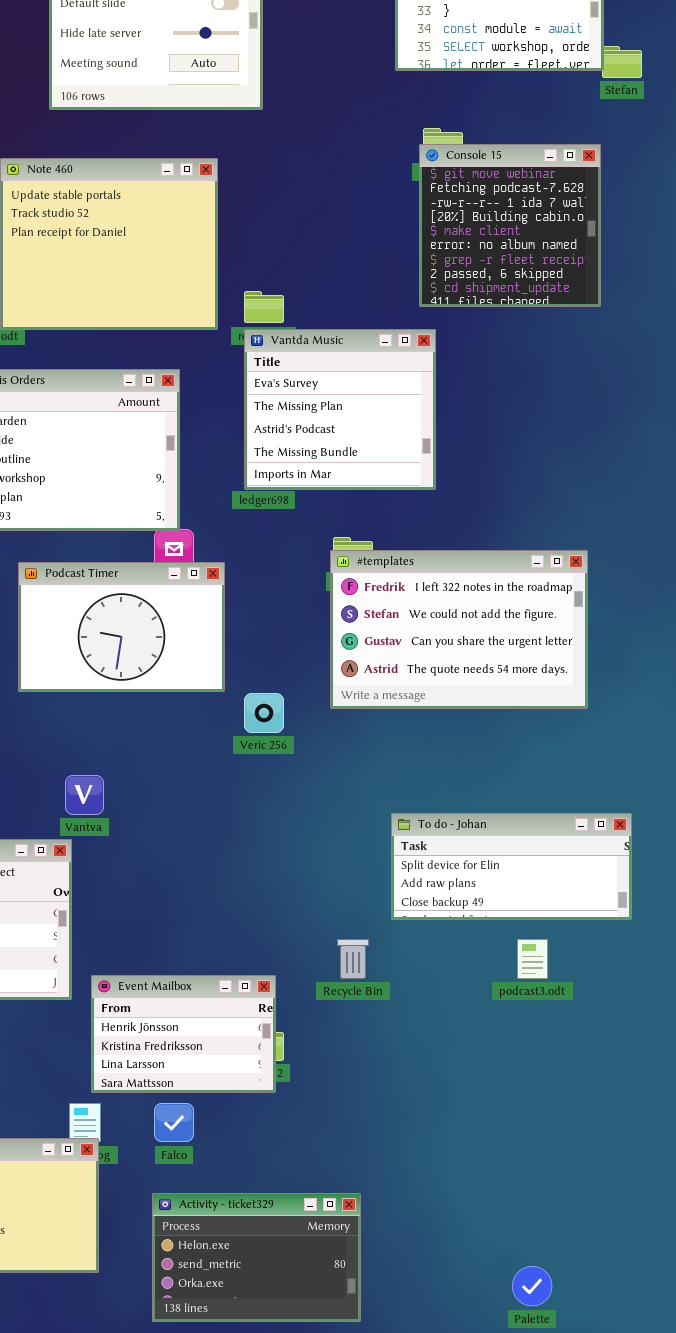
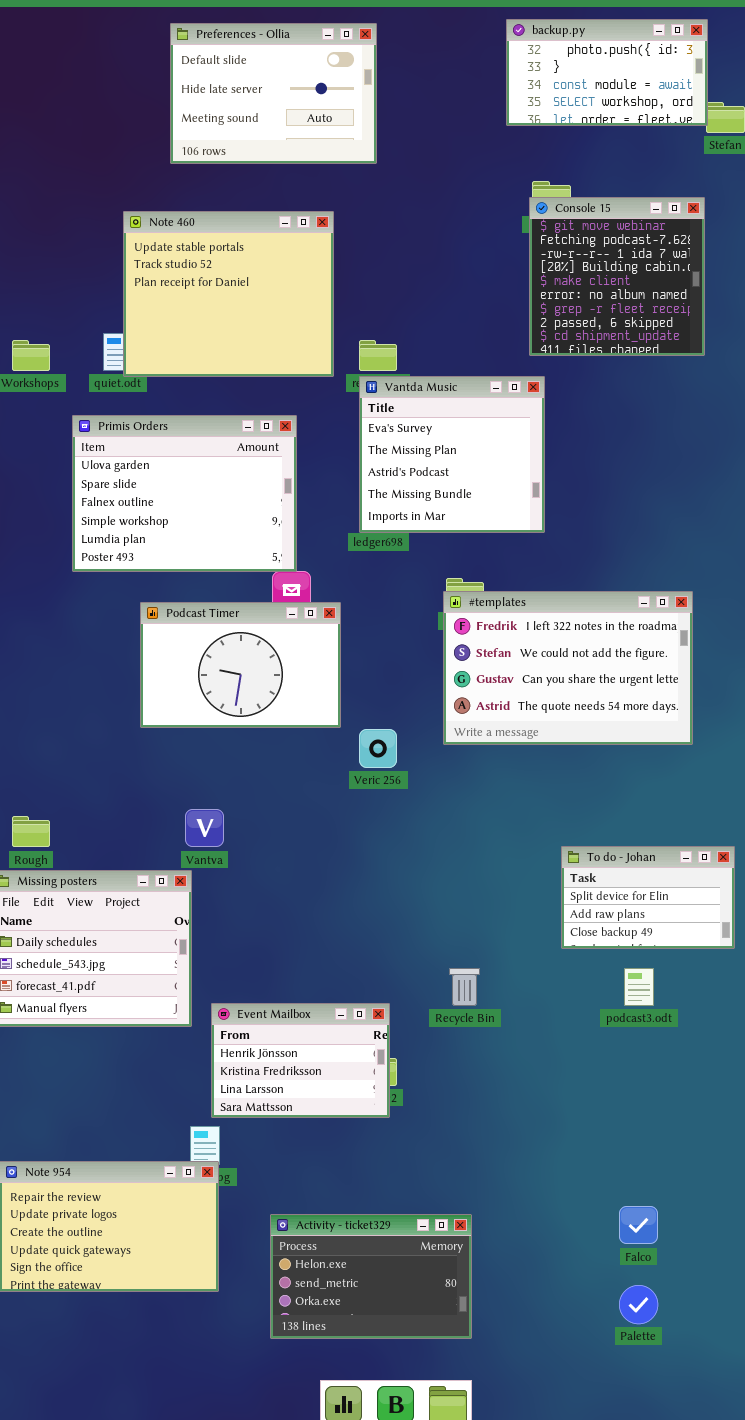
To do - Johan: [391,813,632,920] -> [561,846,735,949], resized
Falco: [154,1103,194,1142] -> [619,1206,658,1244], moved

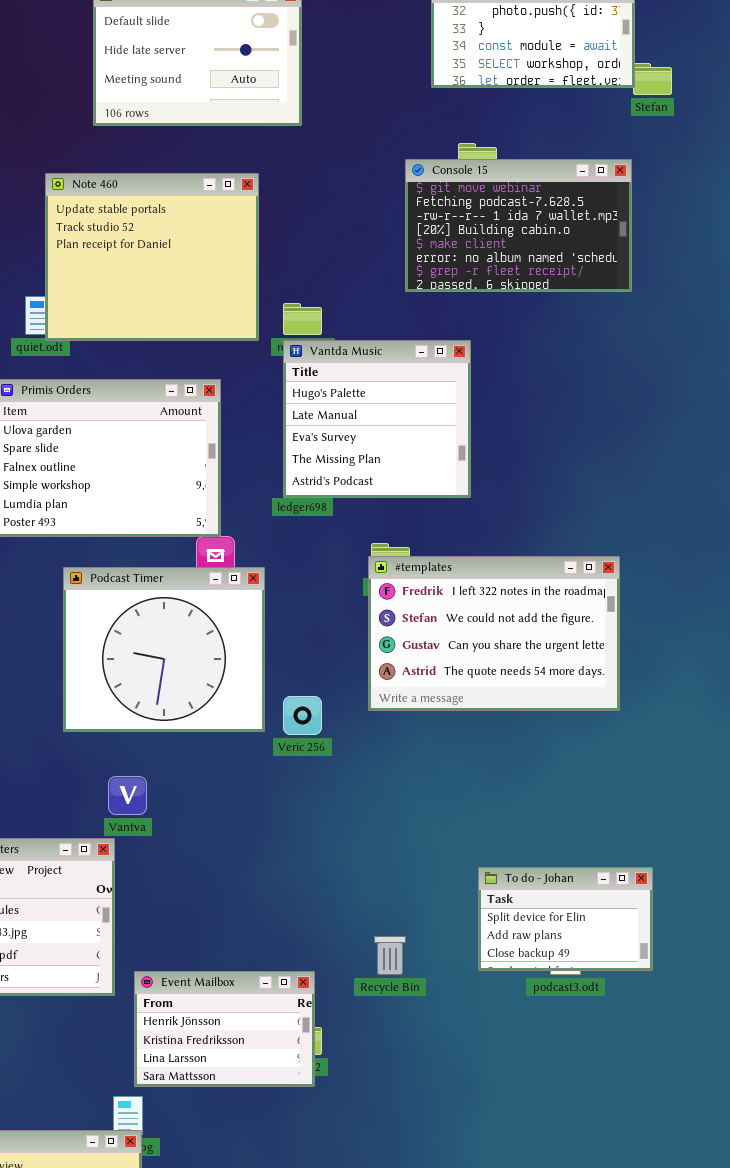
Console 15: [529,197,705,356] -> [405,159,632,292], resized
Vantda Music: [359,376,545,533] -> [283,340,471,498], scrolled up 2 rows
Podcast Timer: [140,602,341,728] -> [63,567,265,732], resized
To do - Johan: [561,846,735,949] -> [478,867,653,971], moved

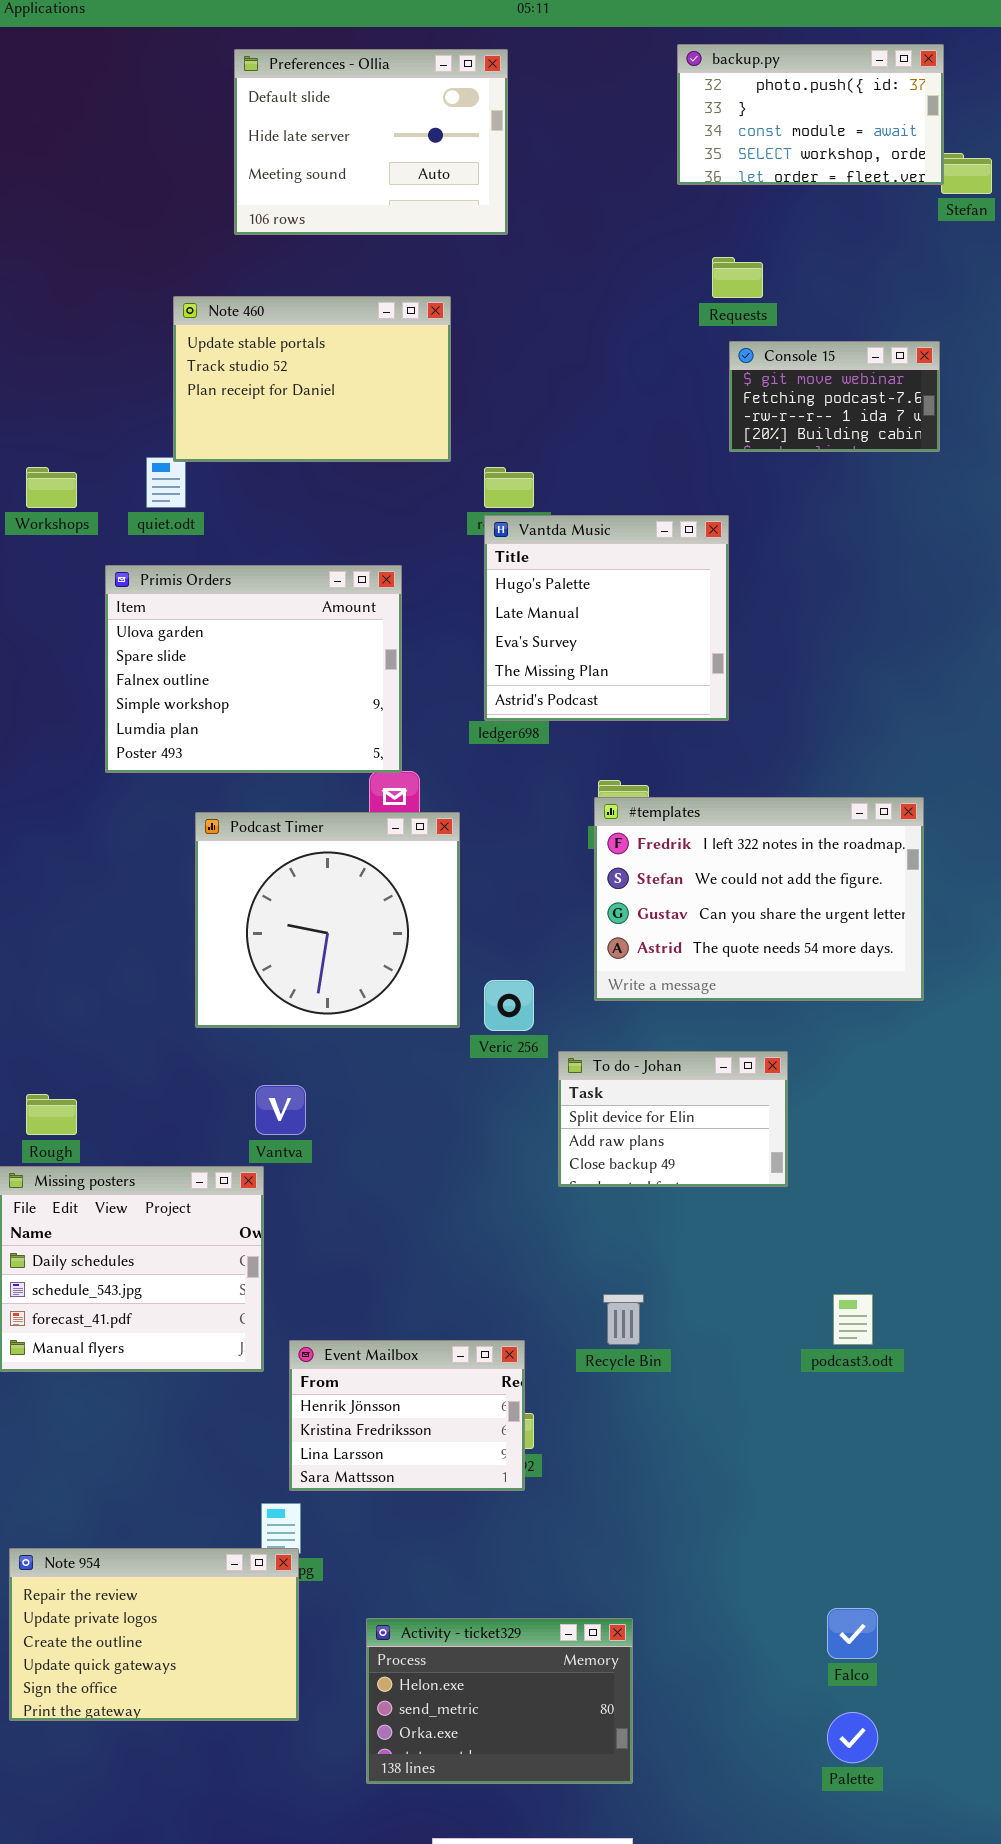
Console 15: [405,159,632,292] -> [729,341,940,452], resized
Note 460: [45,173,259,341] -> [173,296,451,462], resized
To do - Johan: [478,867,653,971] -> [558,1051,788,1187], moved

